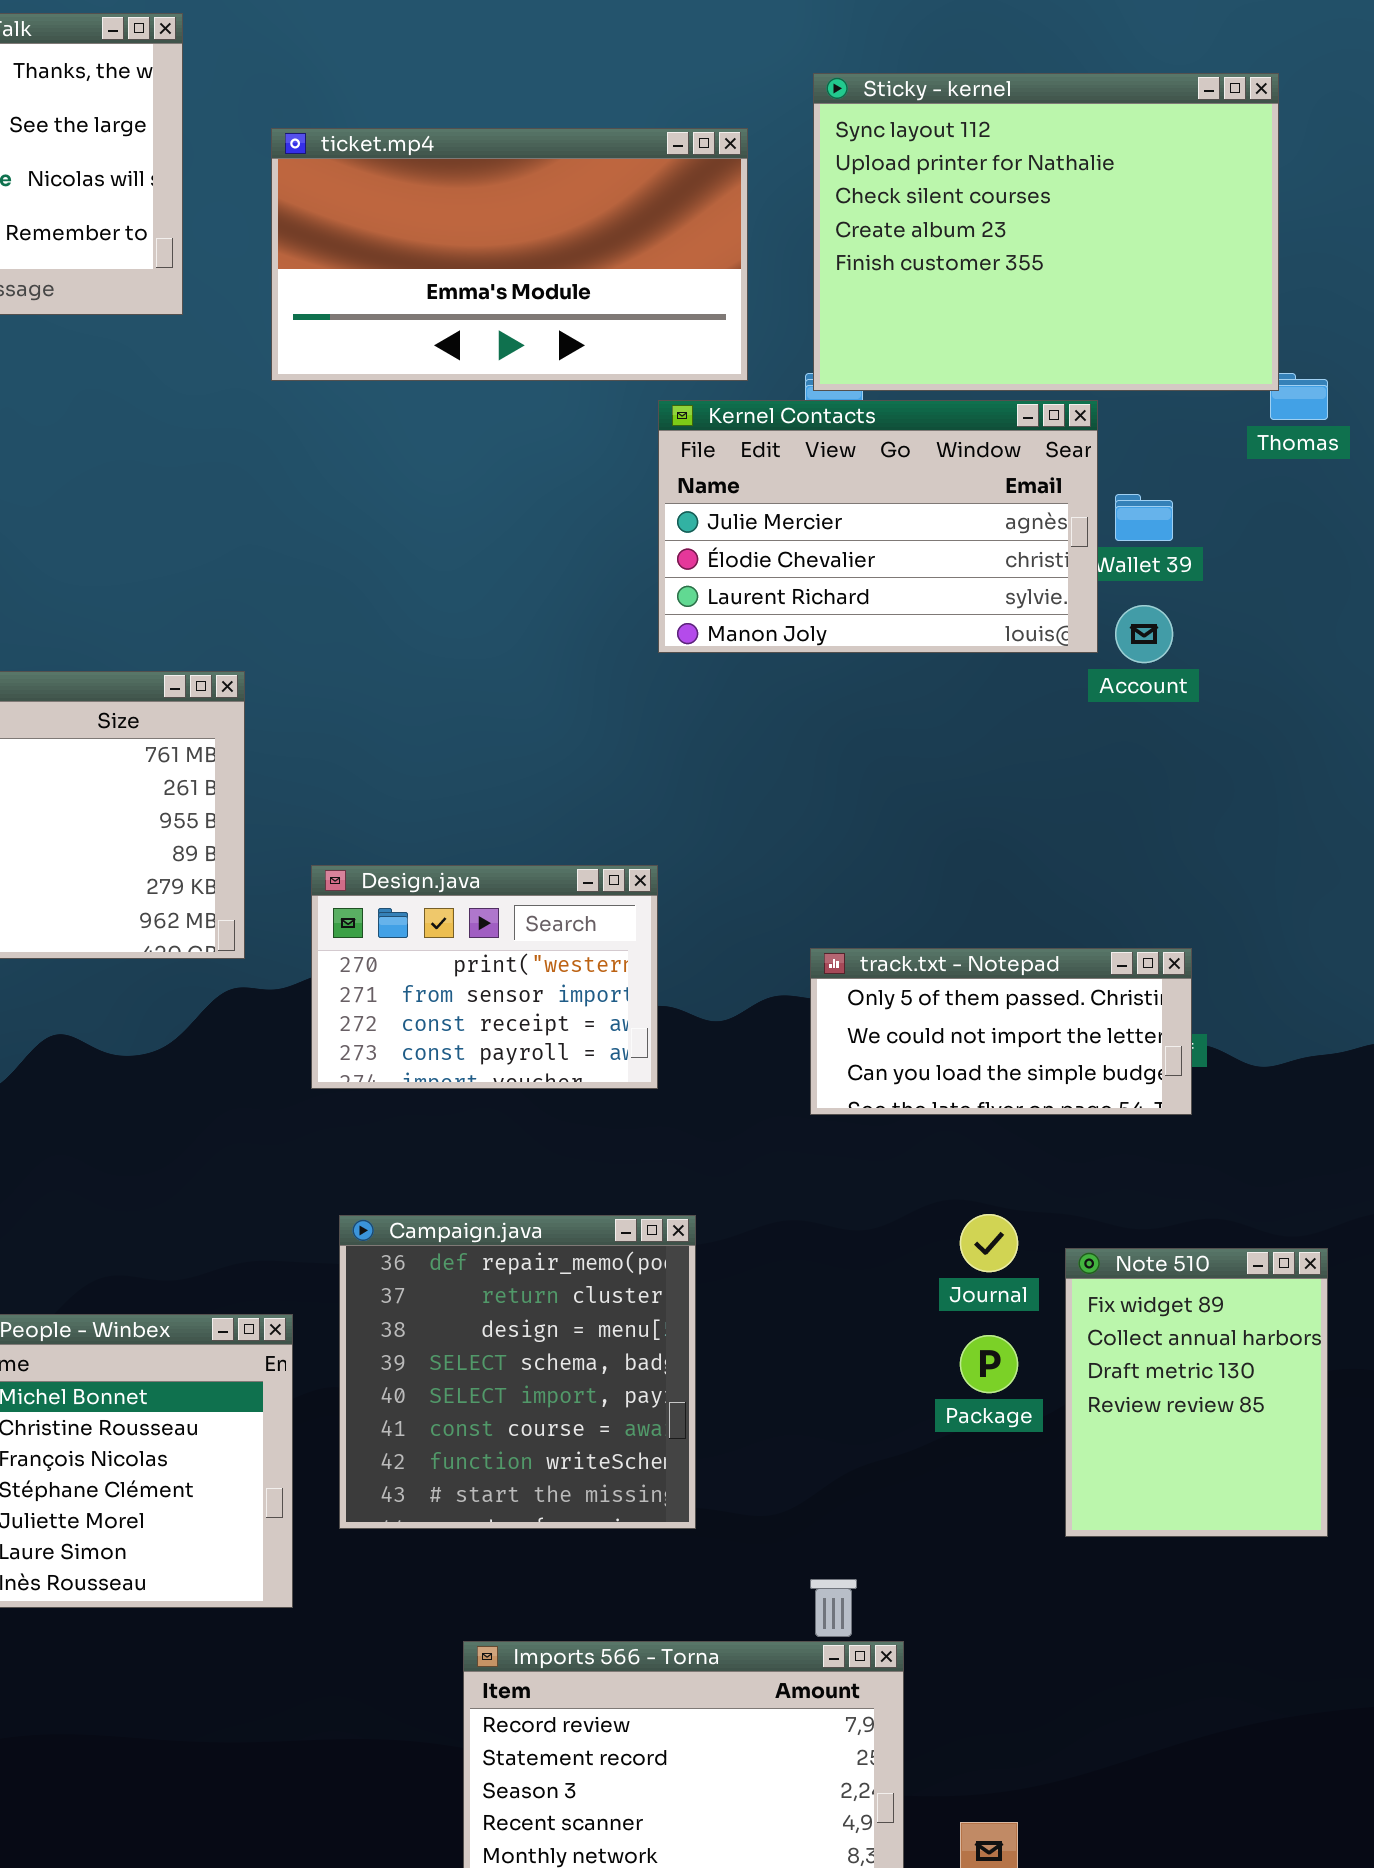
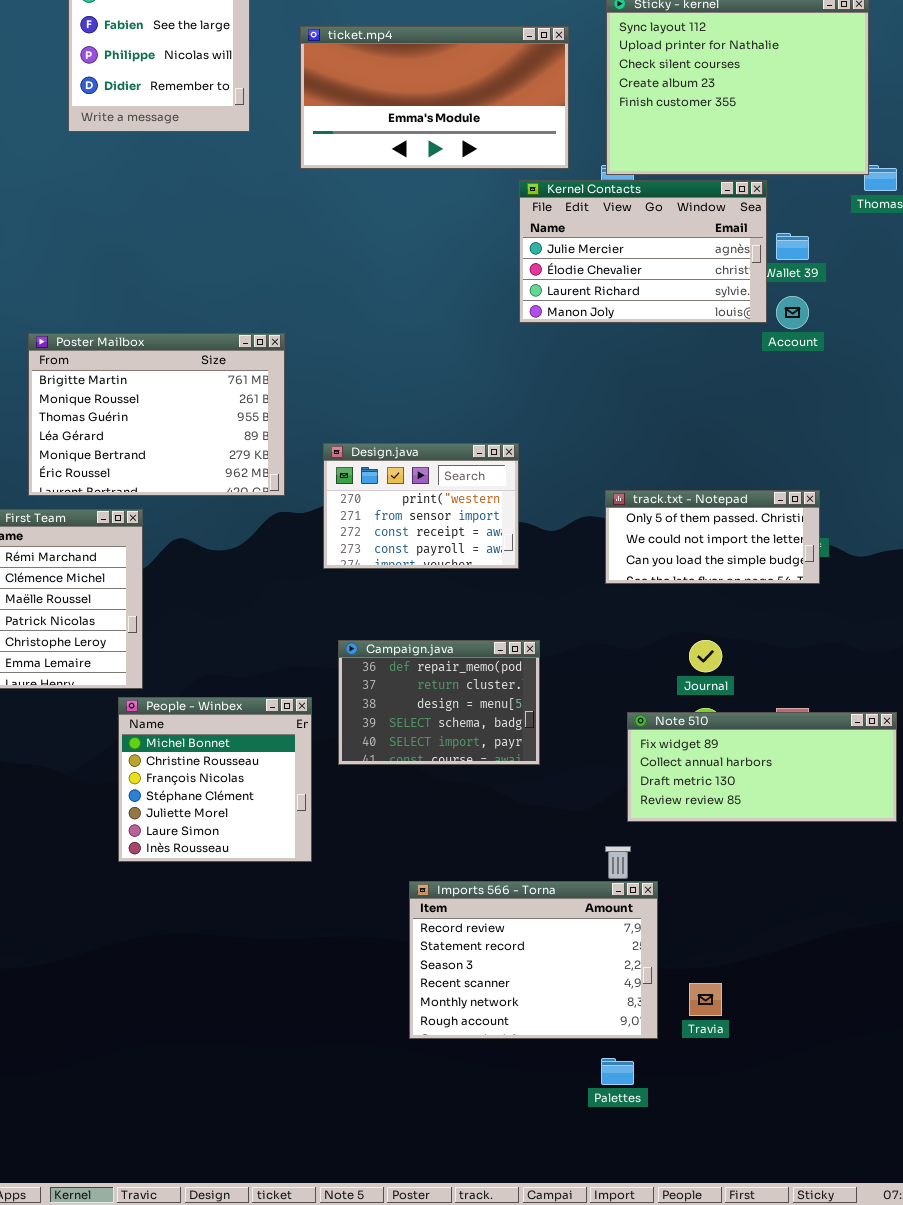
Campaign.java: [339,1215,696,1529] -> [338,640,540,765], resized
Note 510: [1065,1248,1328,1537] -> [627,712,897,822], resized

